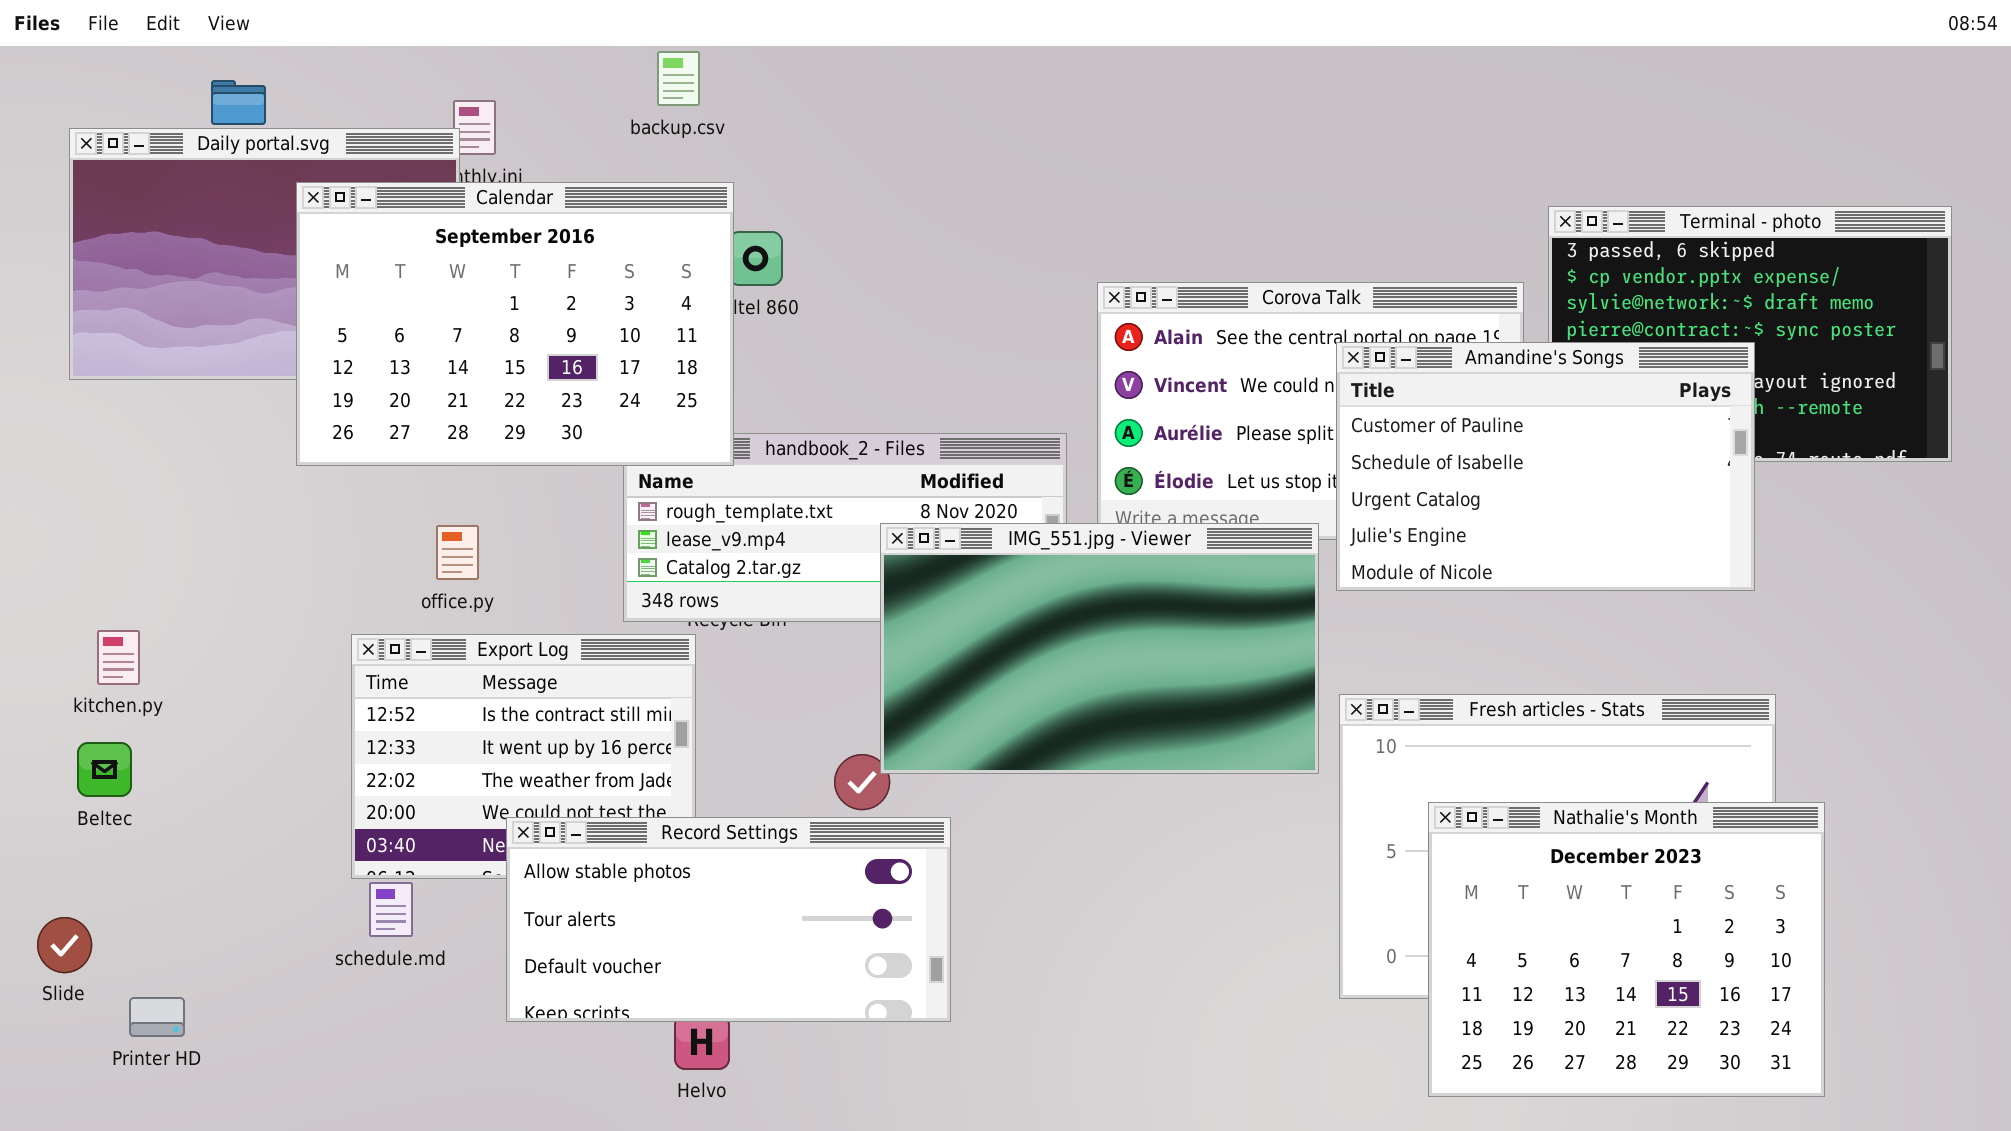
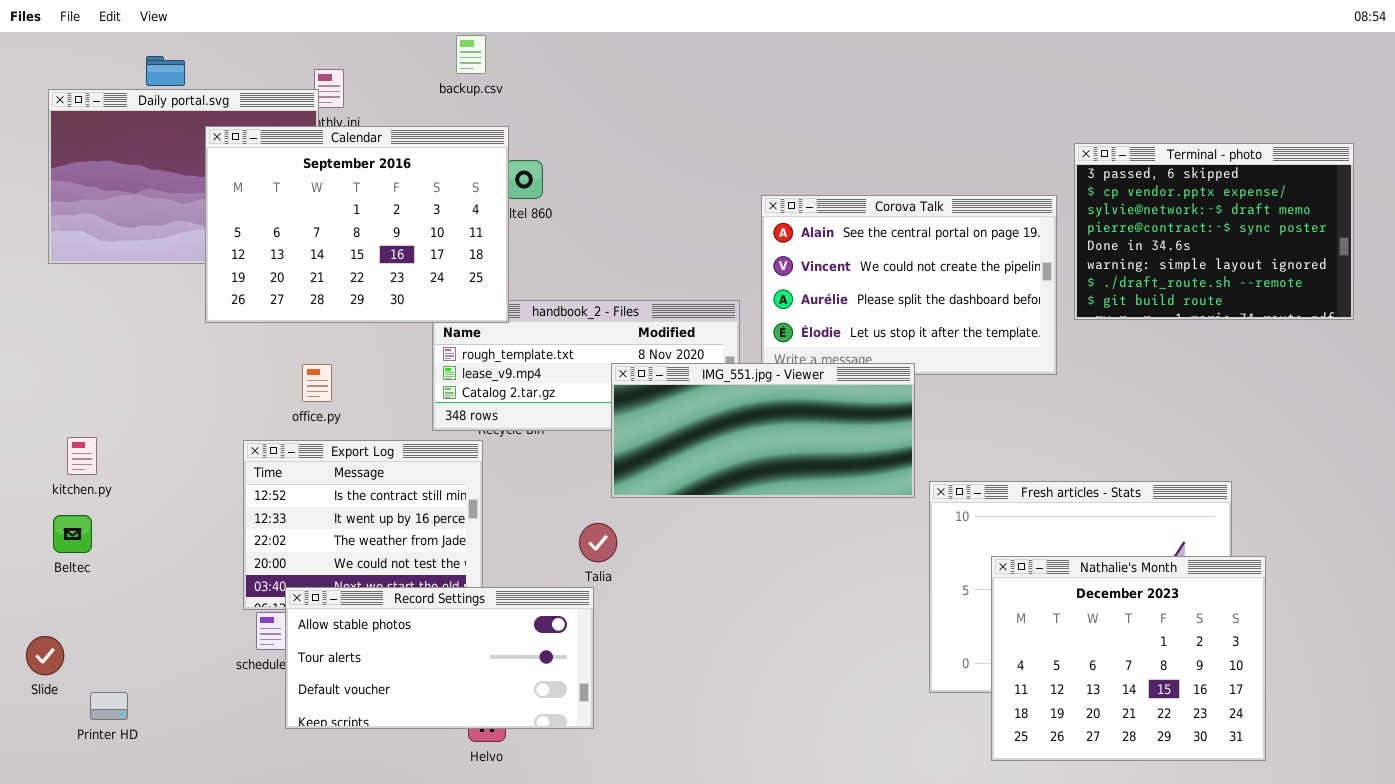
Amandine's Songs: [1336,342,1755,591] -> none, closed
IMG_551.jpg - Viewer: [880,523,1319,774] -> [611,363,915,498], resized
Record Settings: [506,817,951,1022] -> [285,587,594,729], moved

